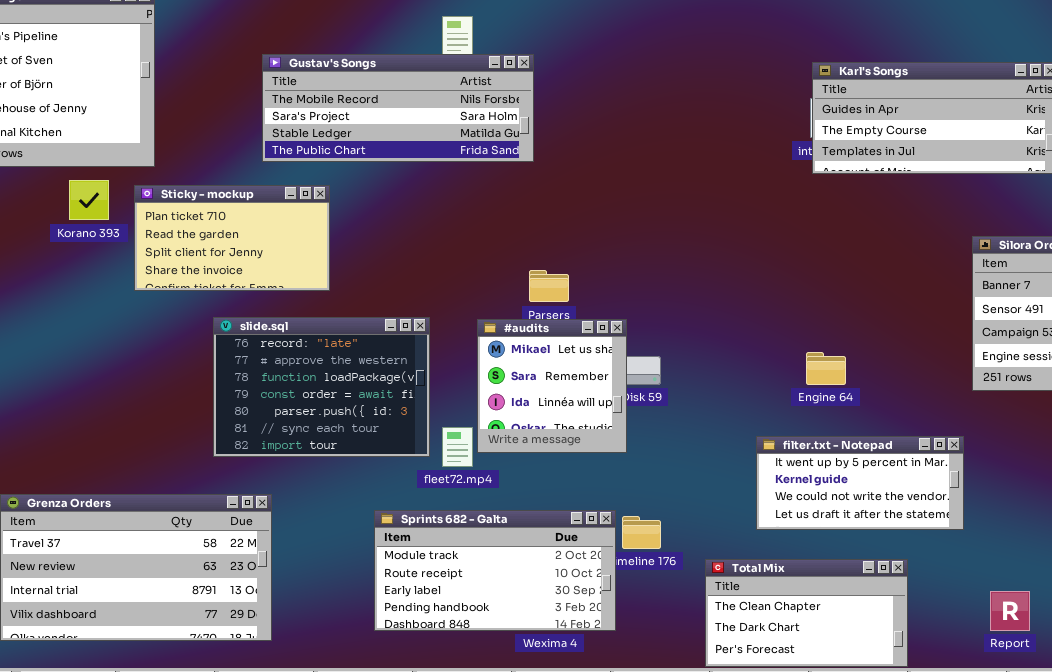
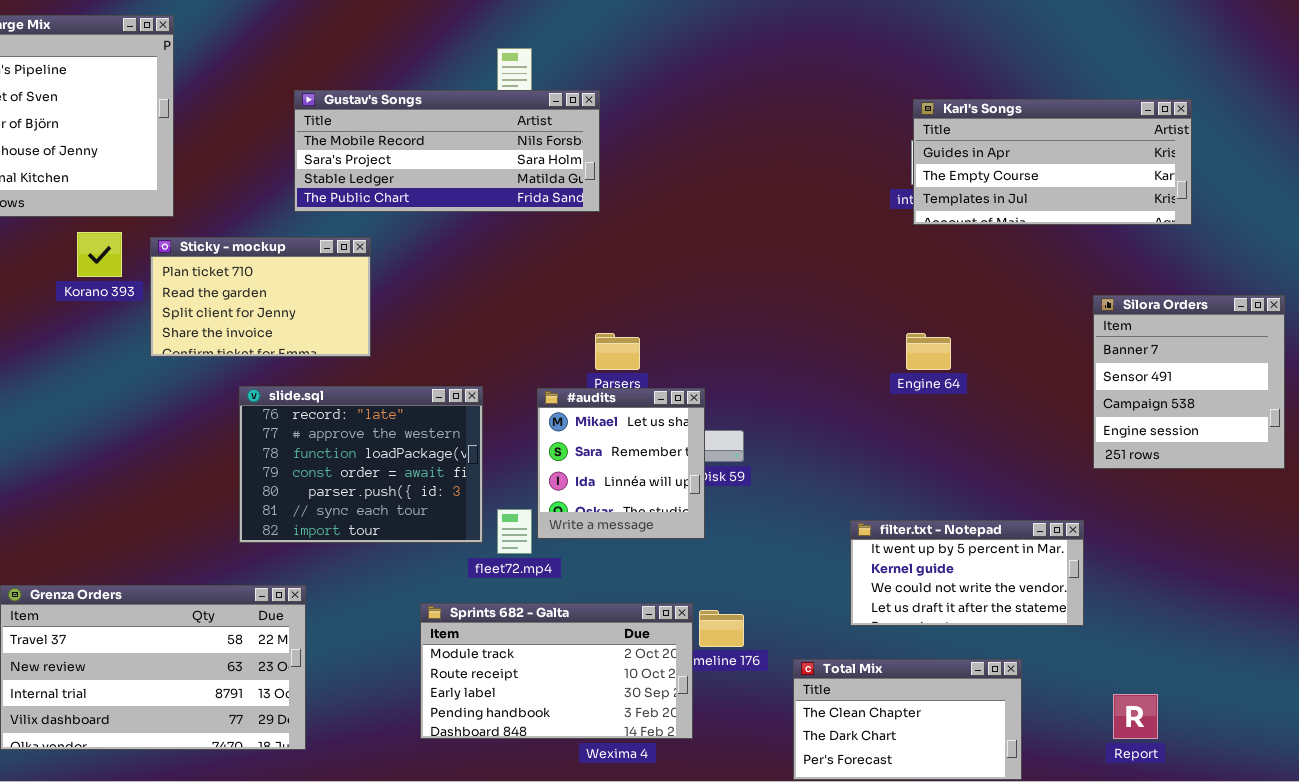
Engine 64: [806,352,846,385] -> [906,333,951,370], moved

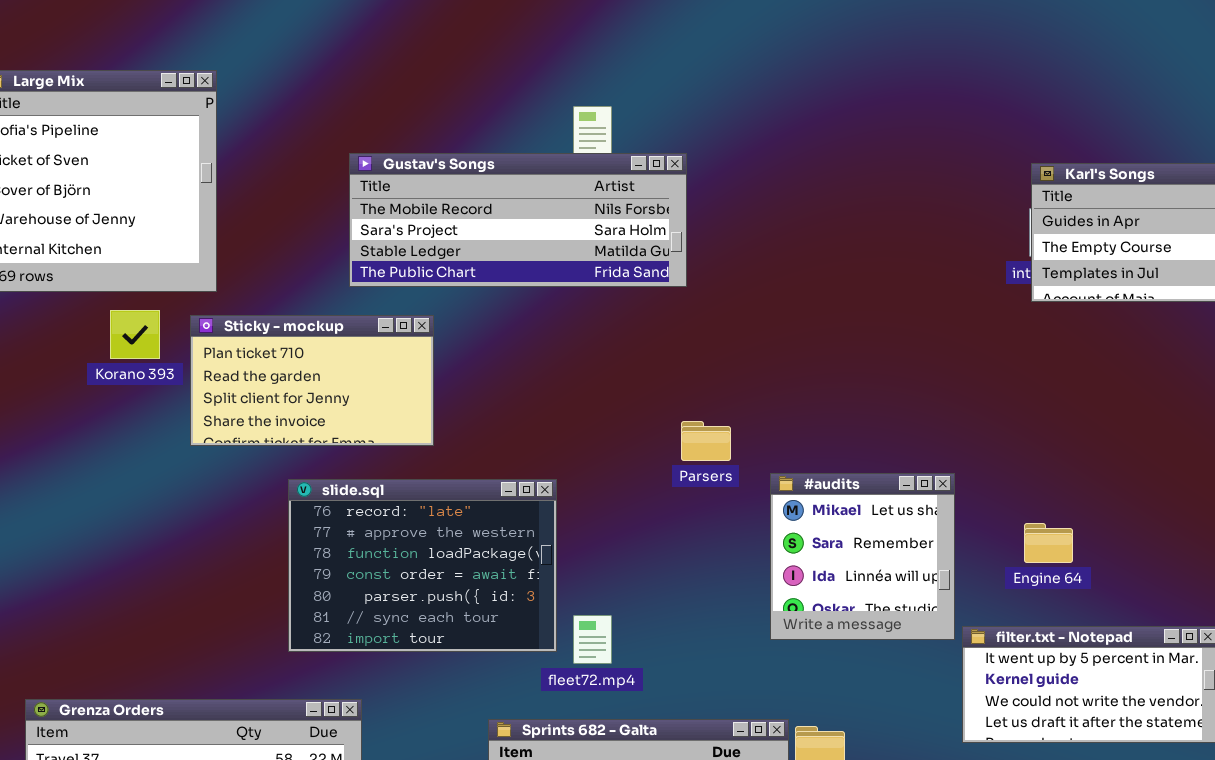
Engine 64: [906,333,951,370] -> [1024,523,1073,563], moved
#audits: [537,388,705,539] -> [770,473,955,640], moved

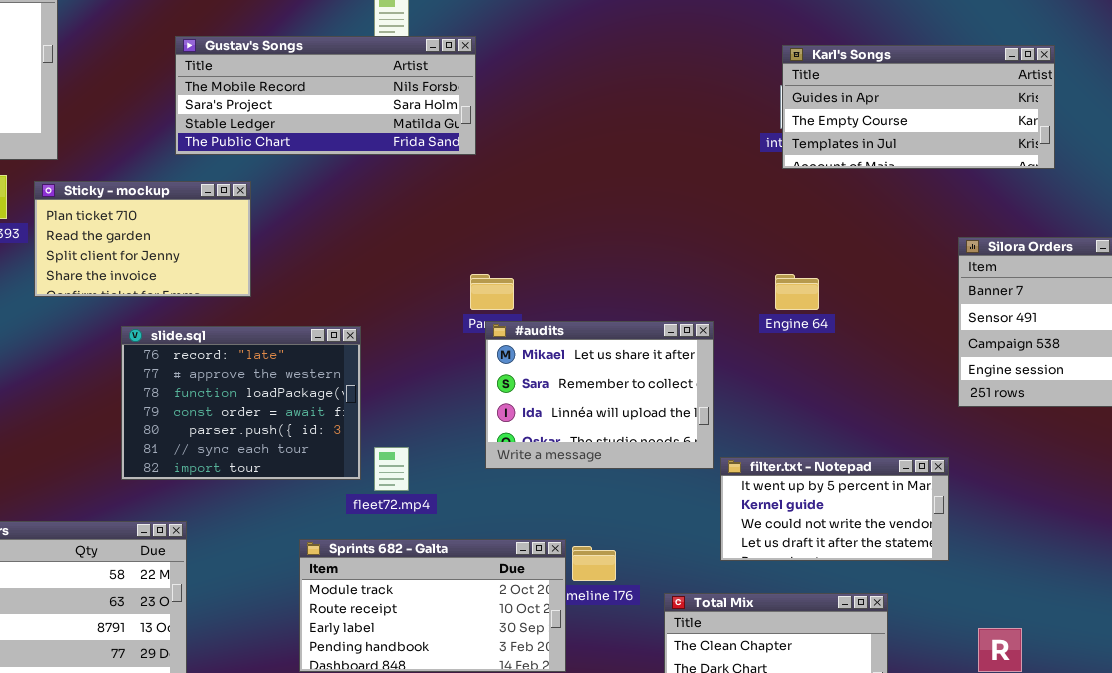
#audits: [770,473,955,640] -> [485,321,714,469], resized
Engine 64: [1024,523,1073,563] -> [775,274,819,310], moved

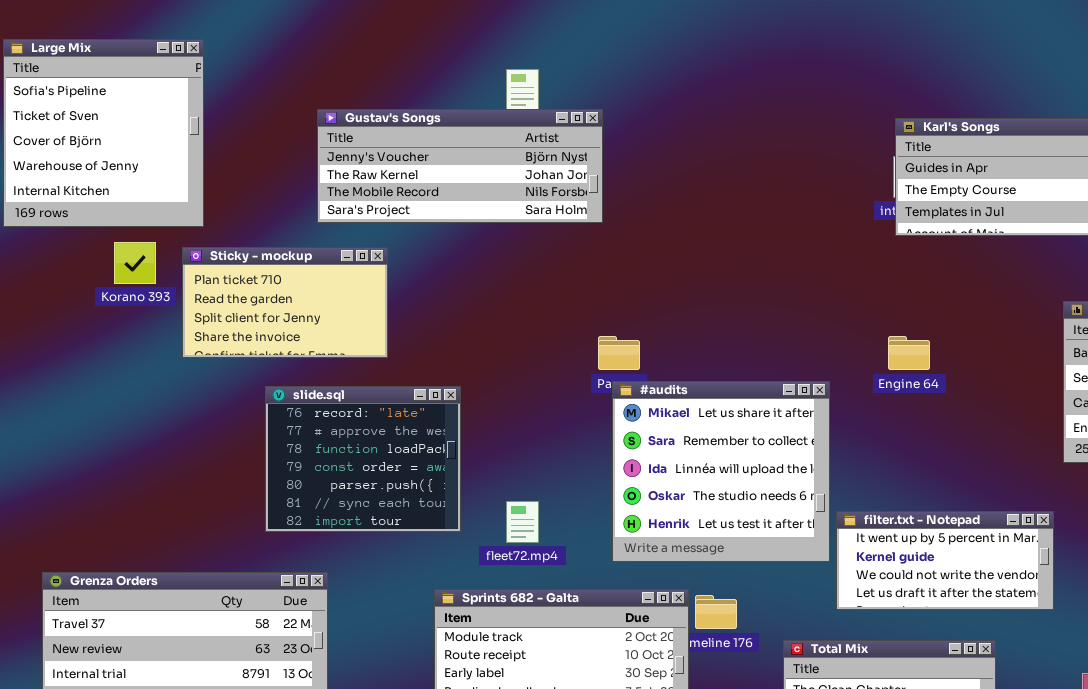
Gustav's Songs: [175,36,476,155] -> [317,109,603,223], scrolled up 2 rows
#audits: [485,321,714,469] -> [612,381,830,562], resized
slide.sql: [121,326,361,480] -> [265,386,461,532], resized

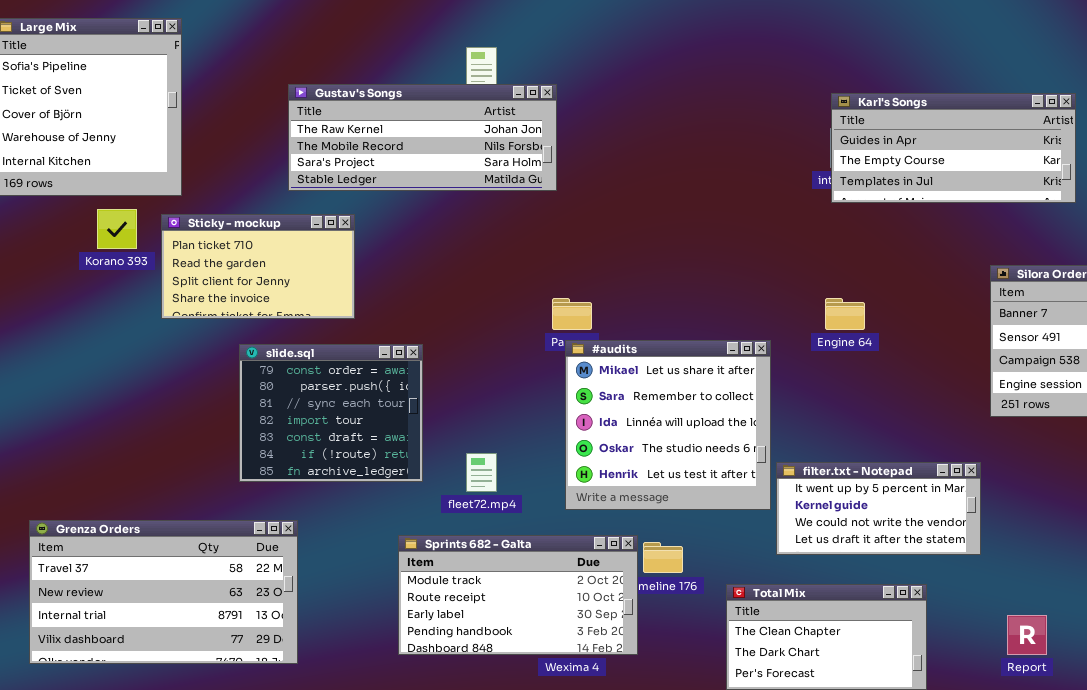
Gustav's Songs: [317,109,603,223] -> [288,84,557,191], scrolled down 1 row
slide.sql: [265,386,461,532] -> [239,344,423,482], scrolled down 3 rows

